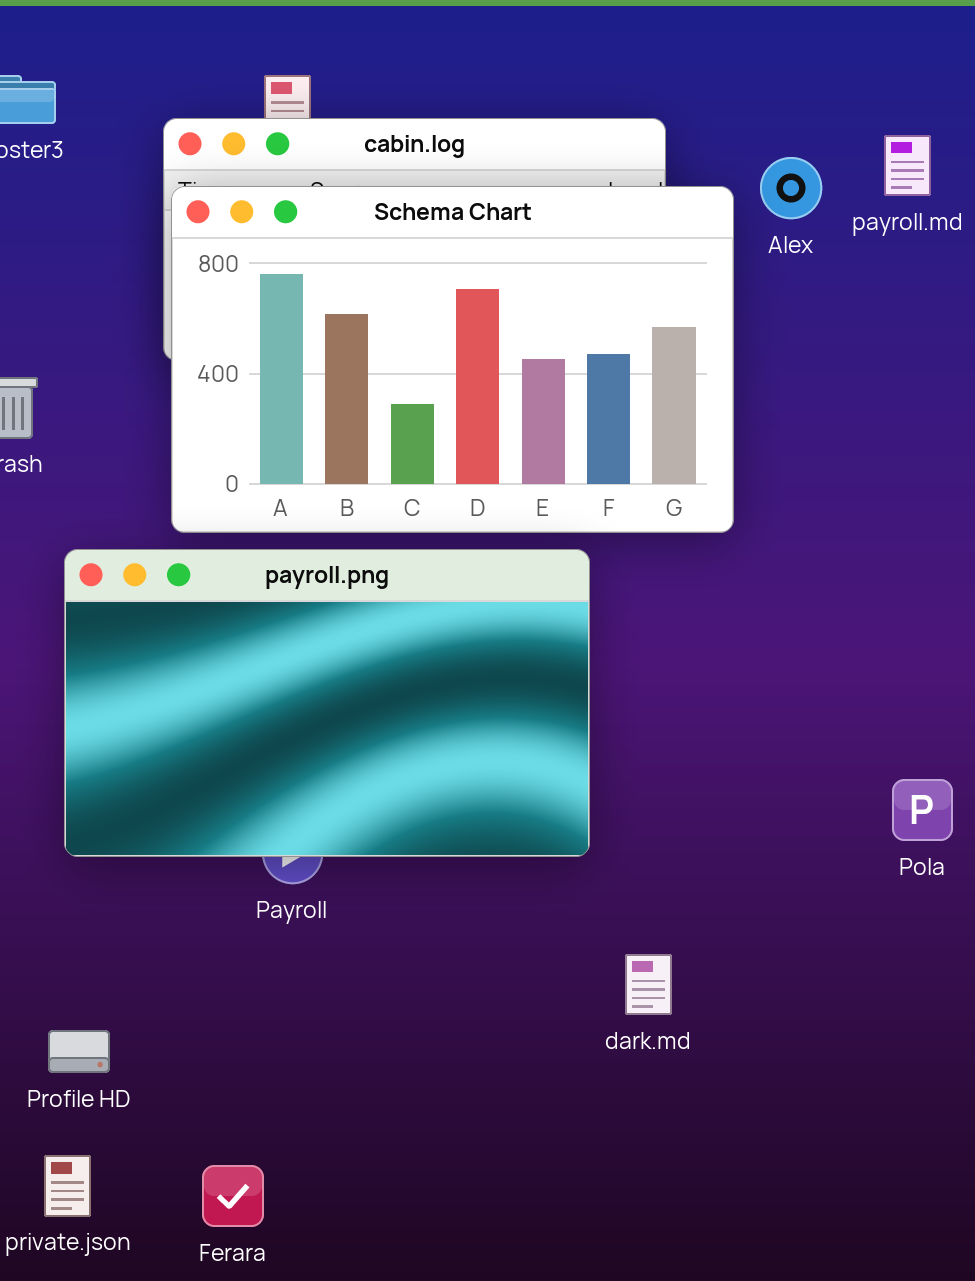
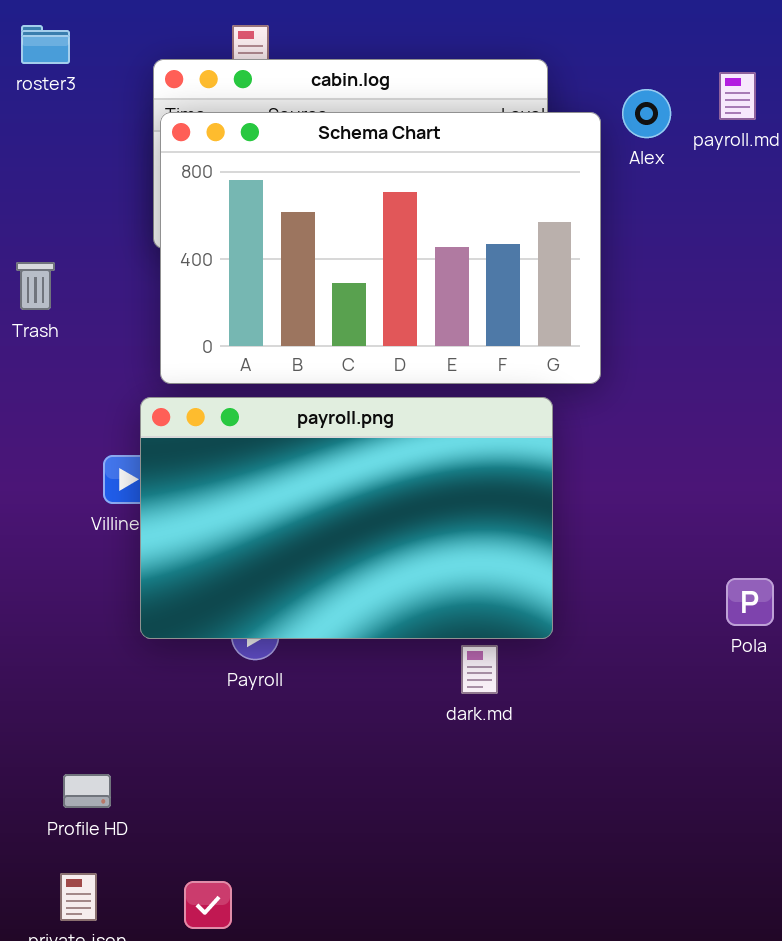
payroll.png: [64,549,590,857] -> [140,397,553,639], moved
dark.md: [625,954,672,1015] -> [461,645,498,694], moved

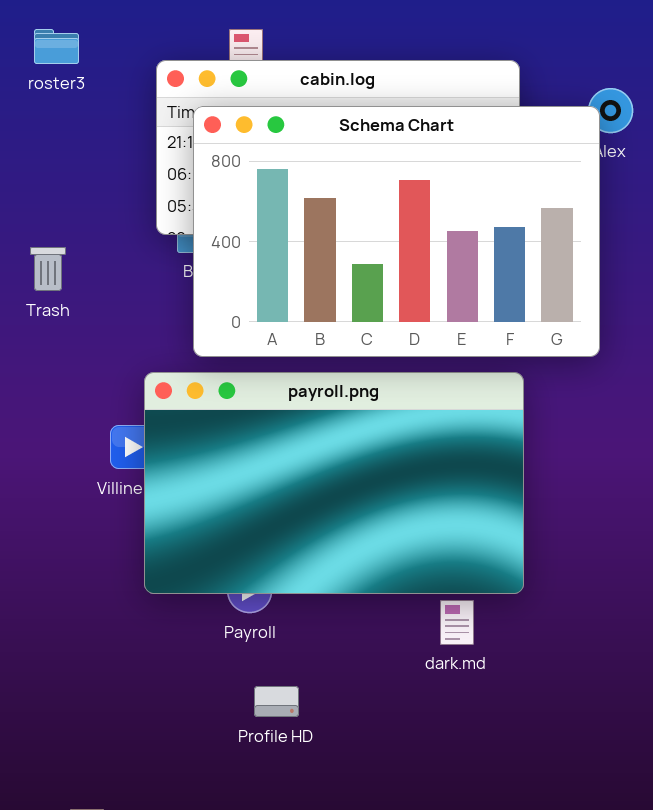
Schema Chart: [160,112,601,384] -> [193,106,600,357], moved
Profile HD: [63,774,111,808] -> [254,686,299,717], moved

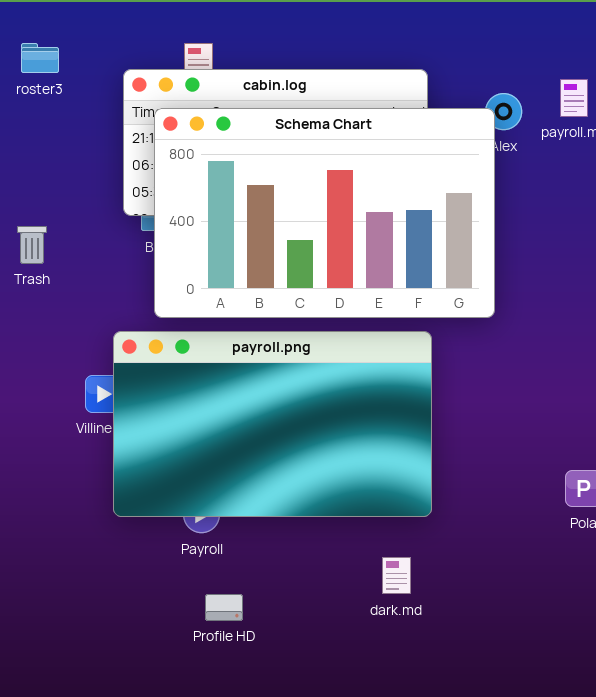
dark.md: [440,600,474,645] -> [382,557,411,594], moved

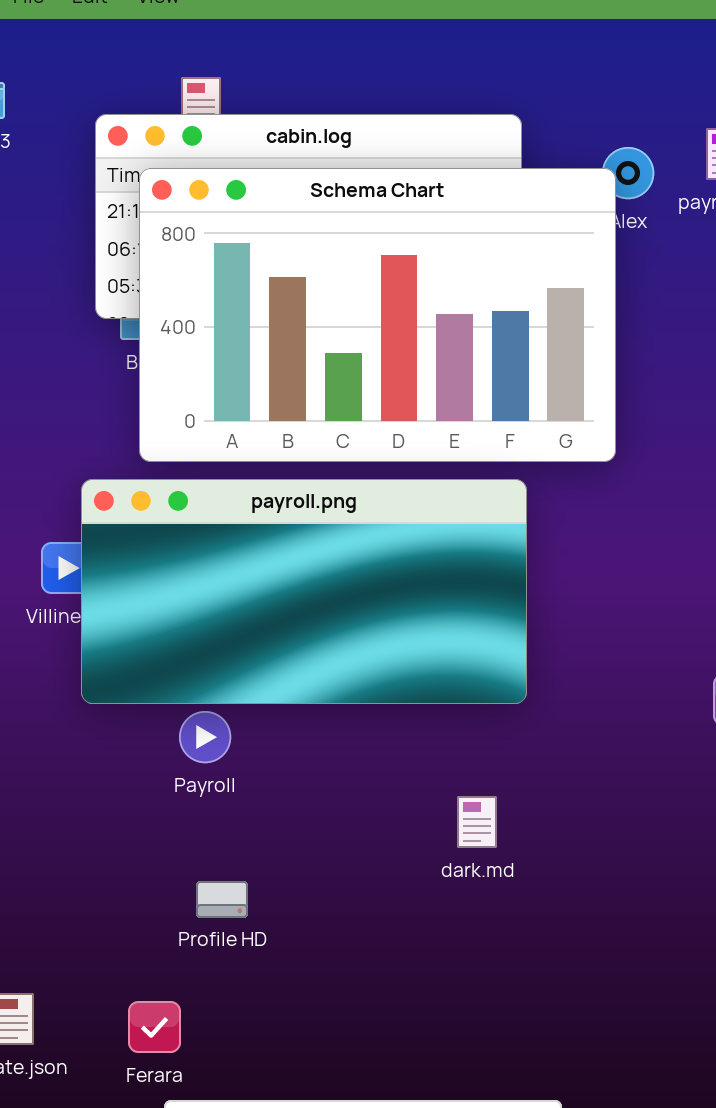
payroll.png: [113,331,432,517] -> [81,479,527,704], resized
Profile HD: [205,594,243,621] -> [196,881,248,918], moved

